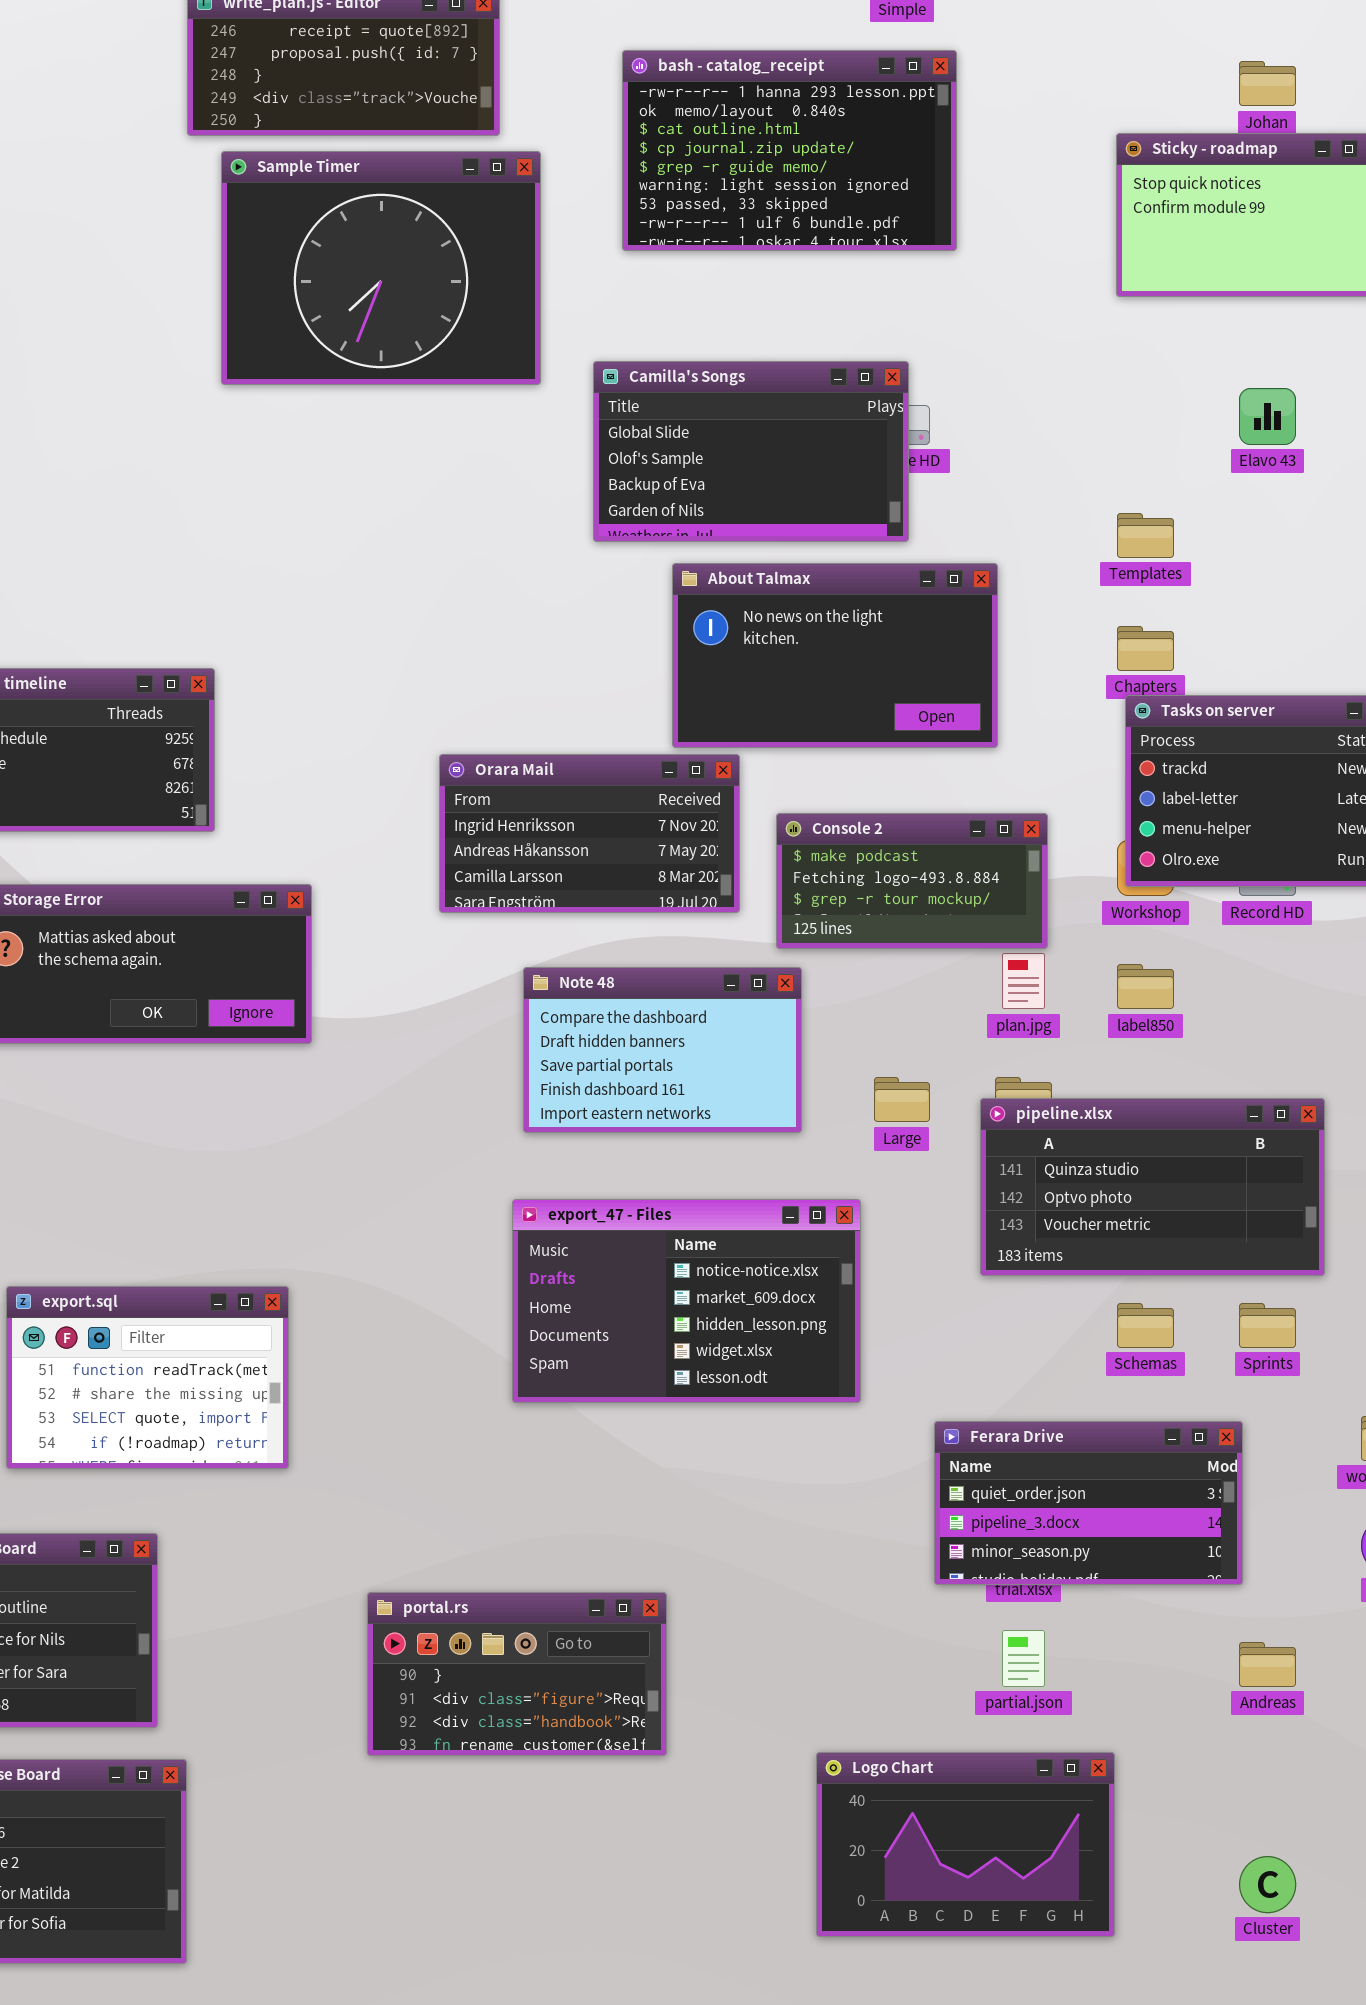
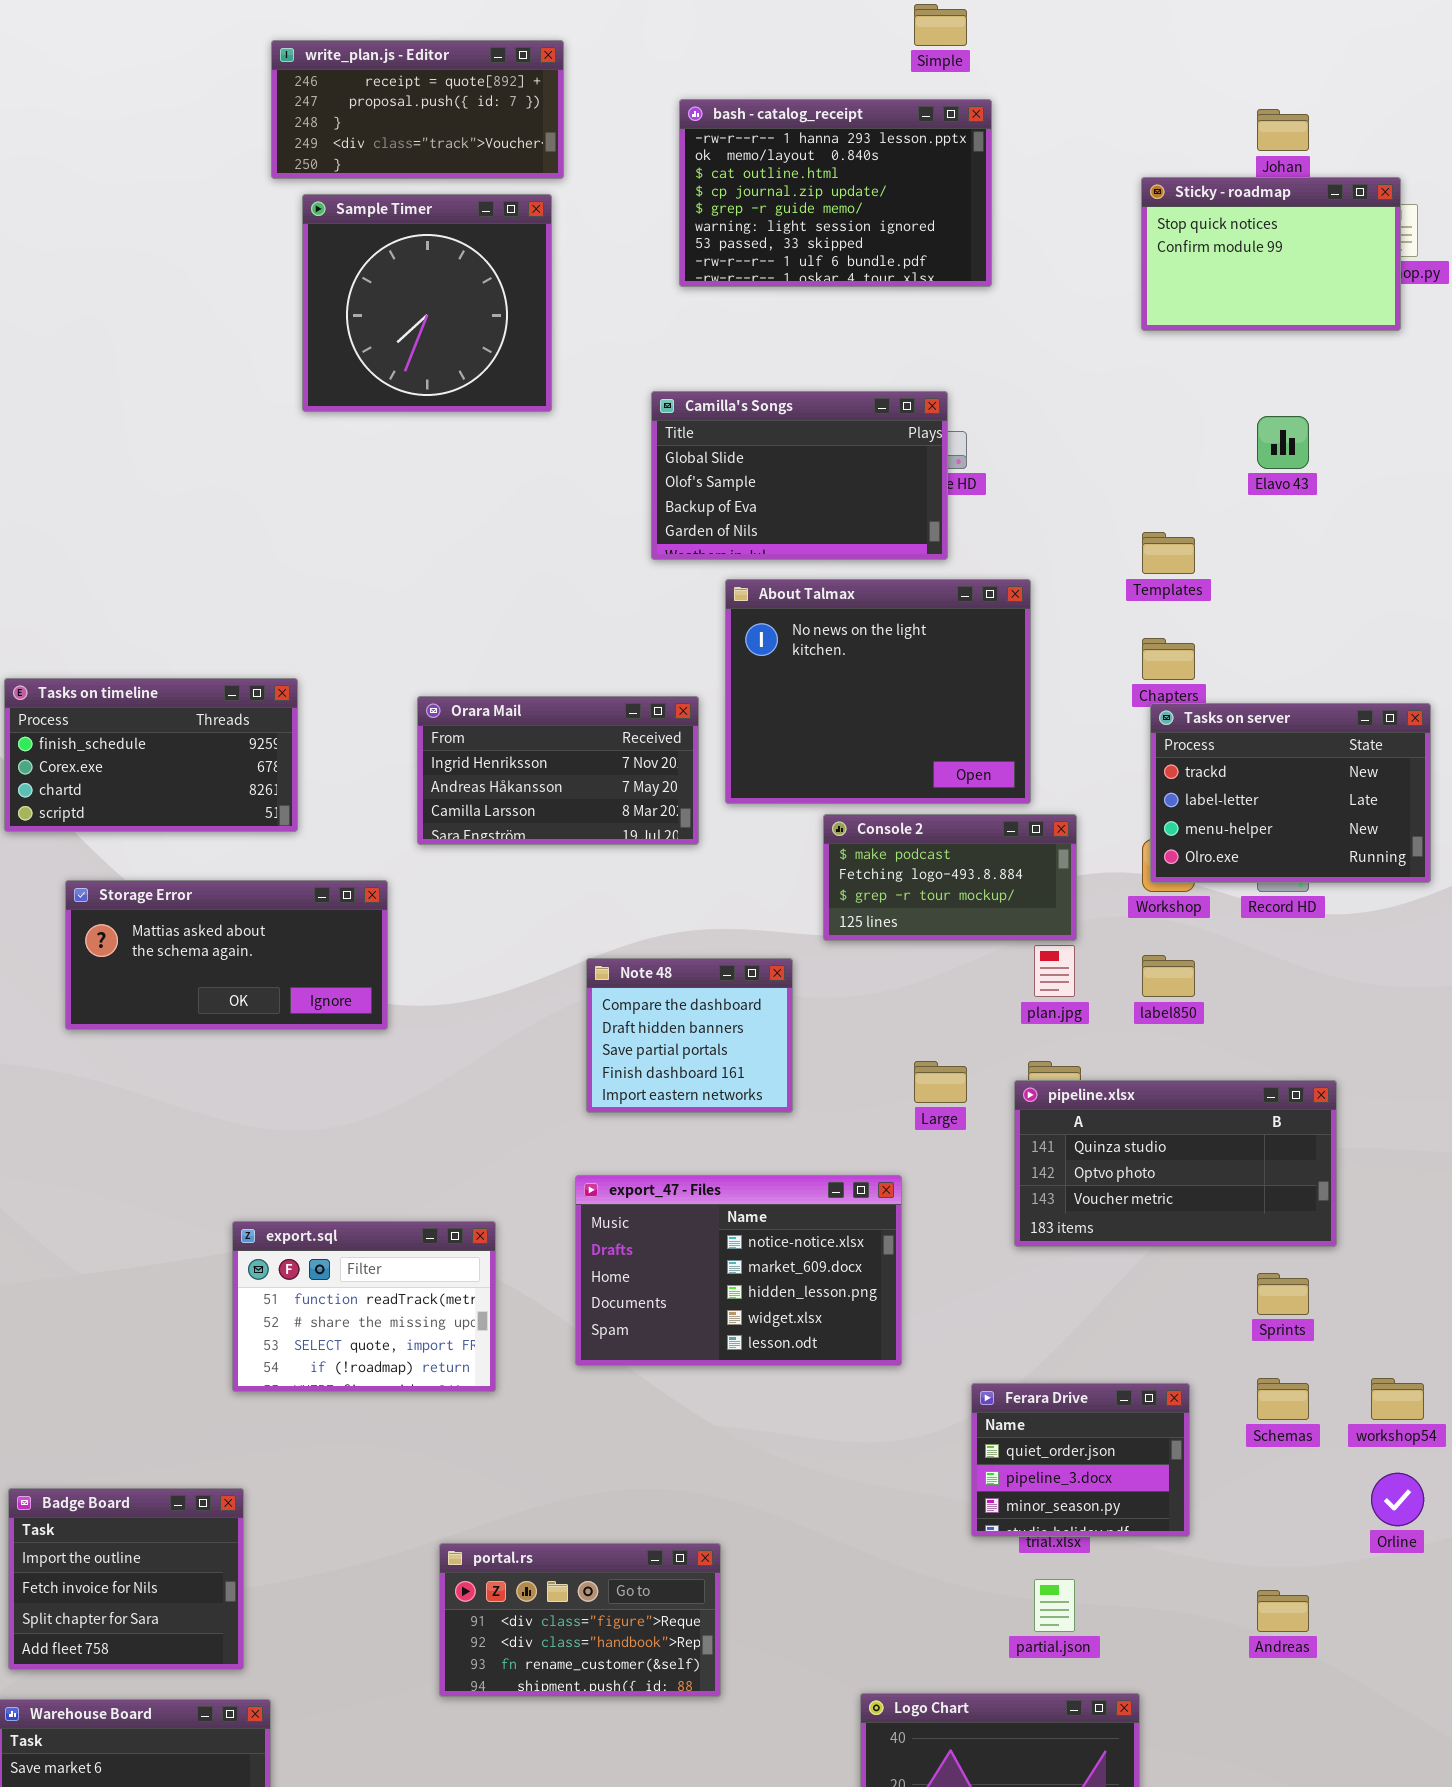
Sample Timer: [221,151,541,385] -> [302,194,552,412], resized
About Talmax: [672,563,998,748] -> [725,579,1031,804], resized
Orara Mail: [439,754,740,913] -> [417,696,699,845], moved
Note 48: [523,967,802,1133] -> [586,958,793,1113], resized
export.sql: [6,1286,289,1469] -> [232,1221,496,1392], moved
Schemas: [1117,1303,1174,1348] -> [1257,1378,1309,1420], moved
Ferara Drive: [934,1421,1243,1585] -> [971,1383,1190,1537], resized
portal.rs: [367,1592,667,1756] -> [439,1543,721,1697], scrolled down 1 row

